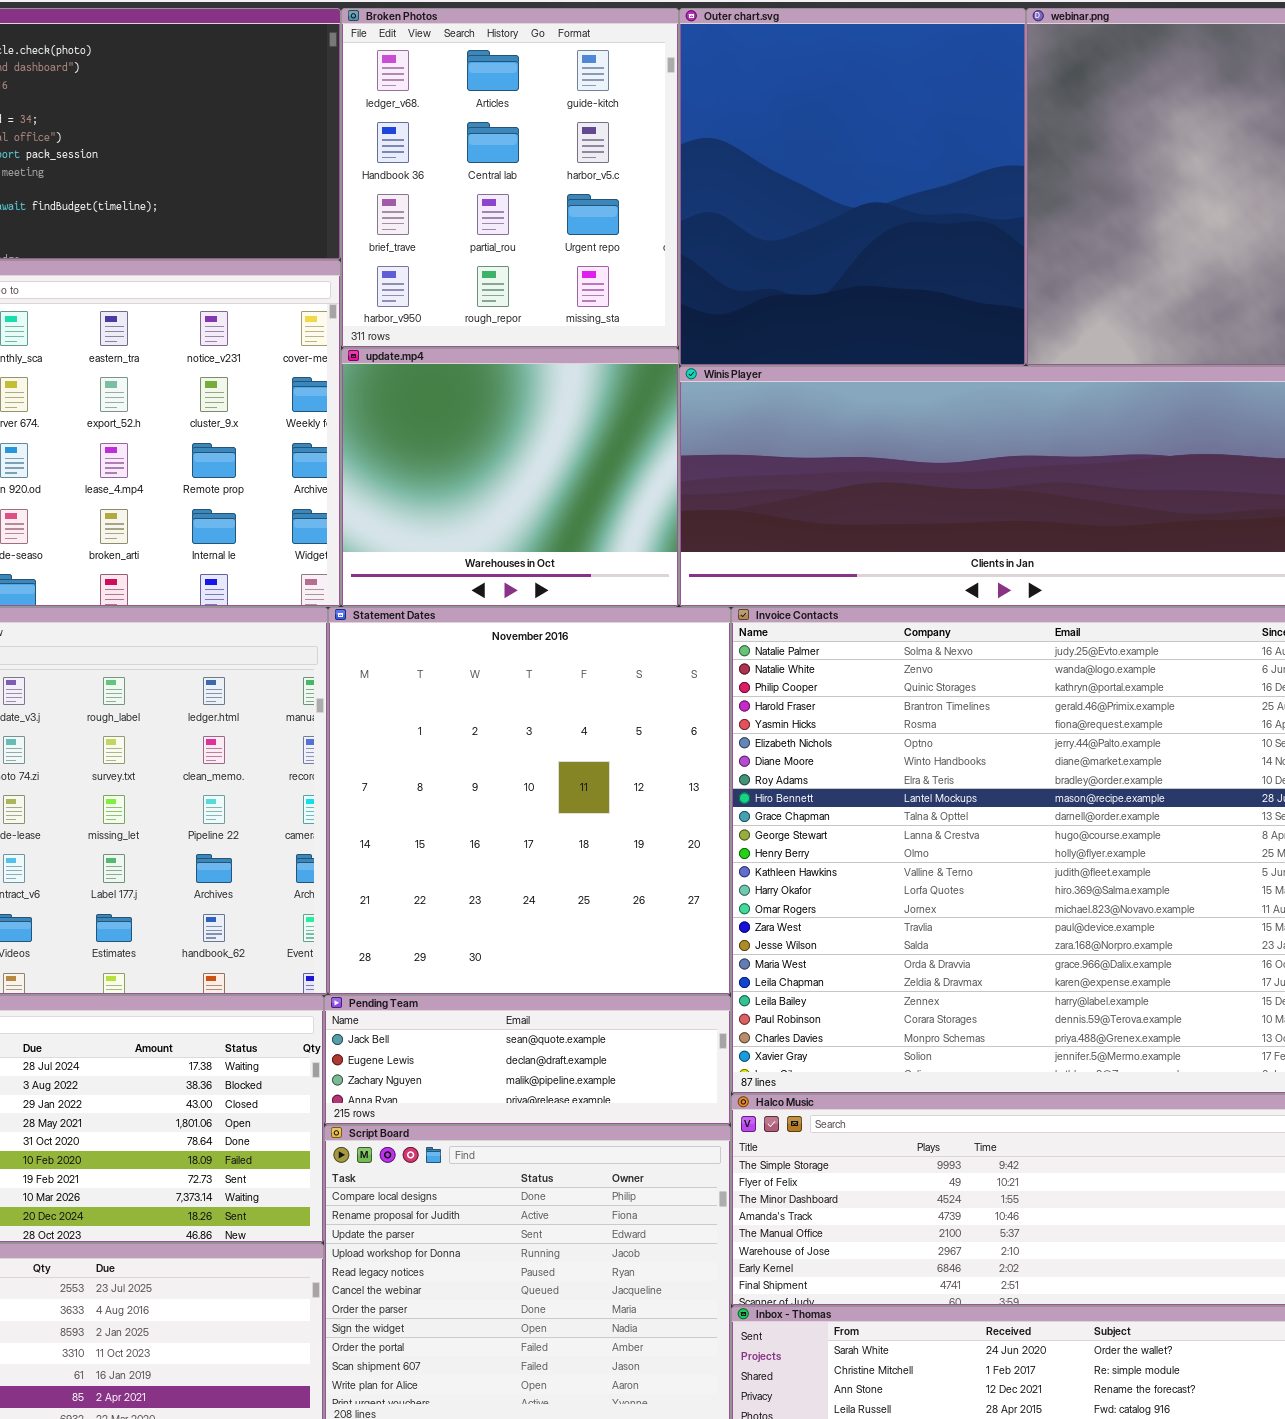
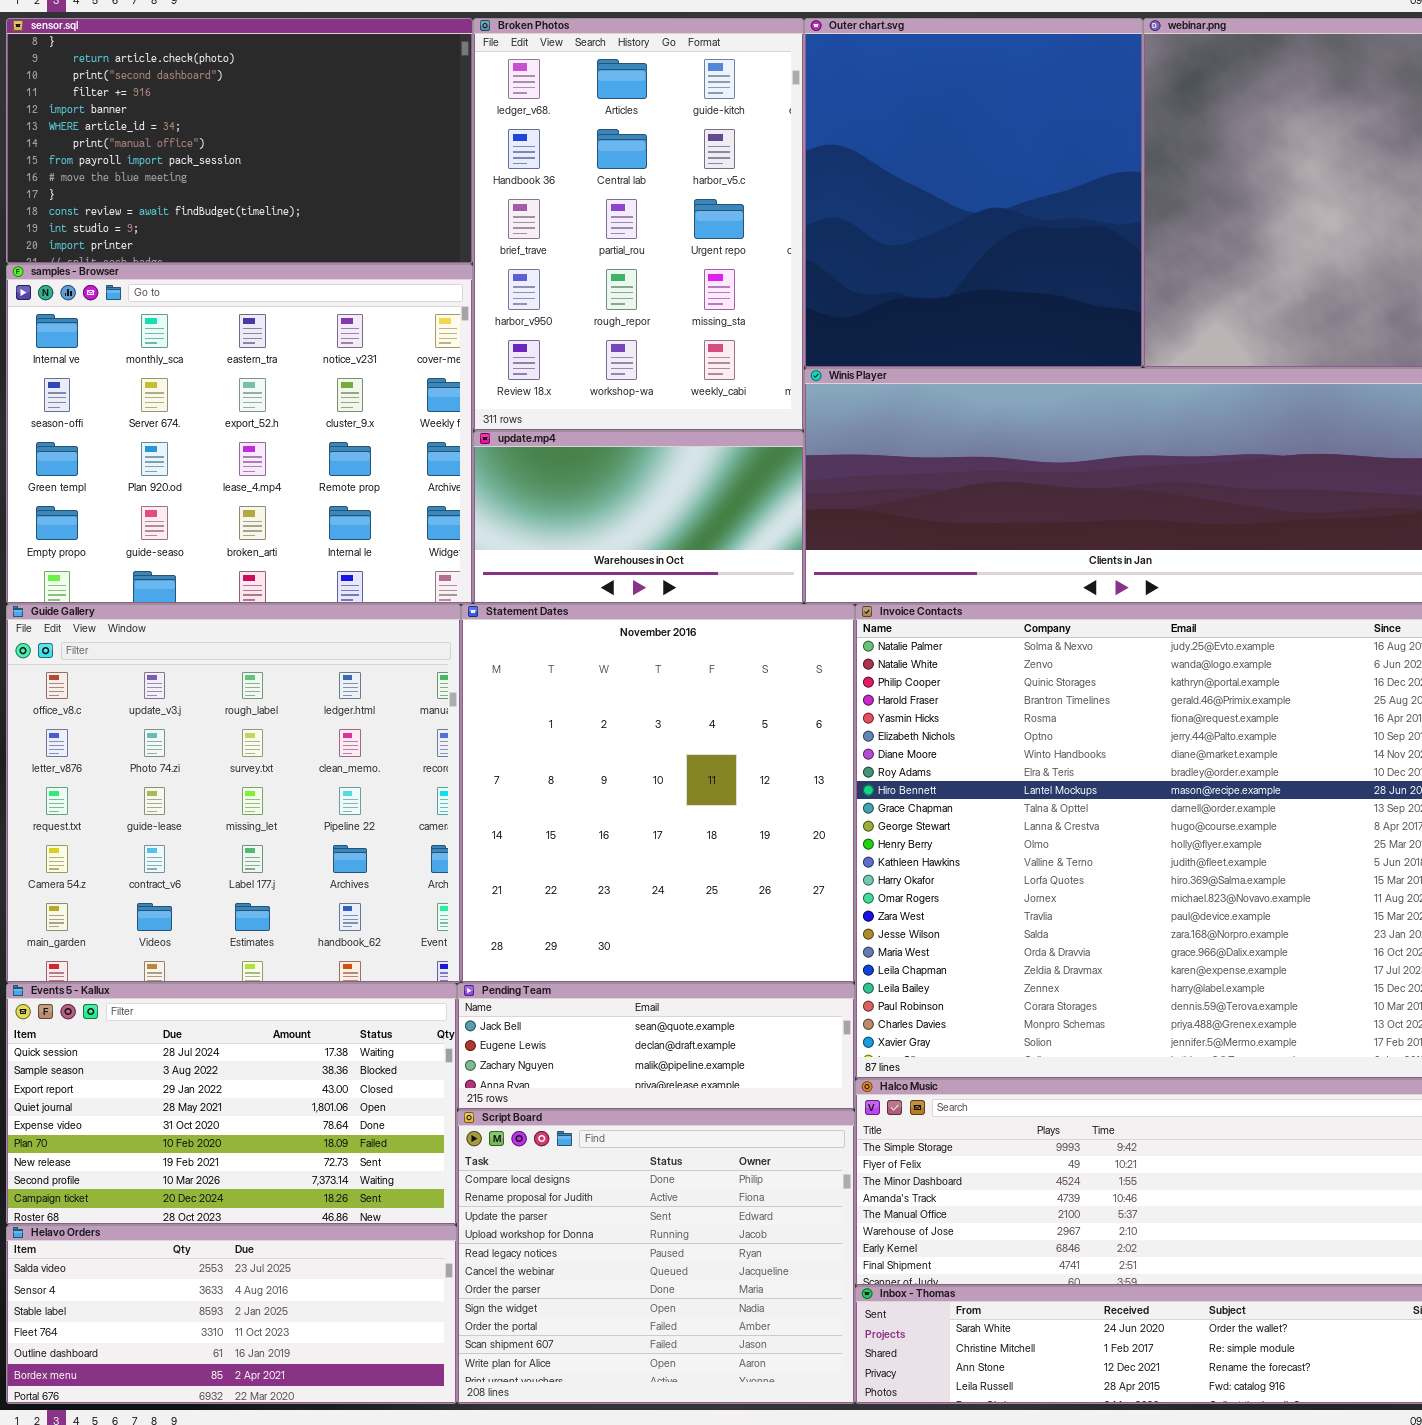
Broken Photos: [341,8,679,348] -> [473,18,804,431], resized
update.mp4: [341,348,679,607] -> [473,431,804,604], resized

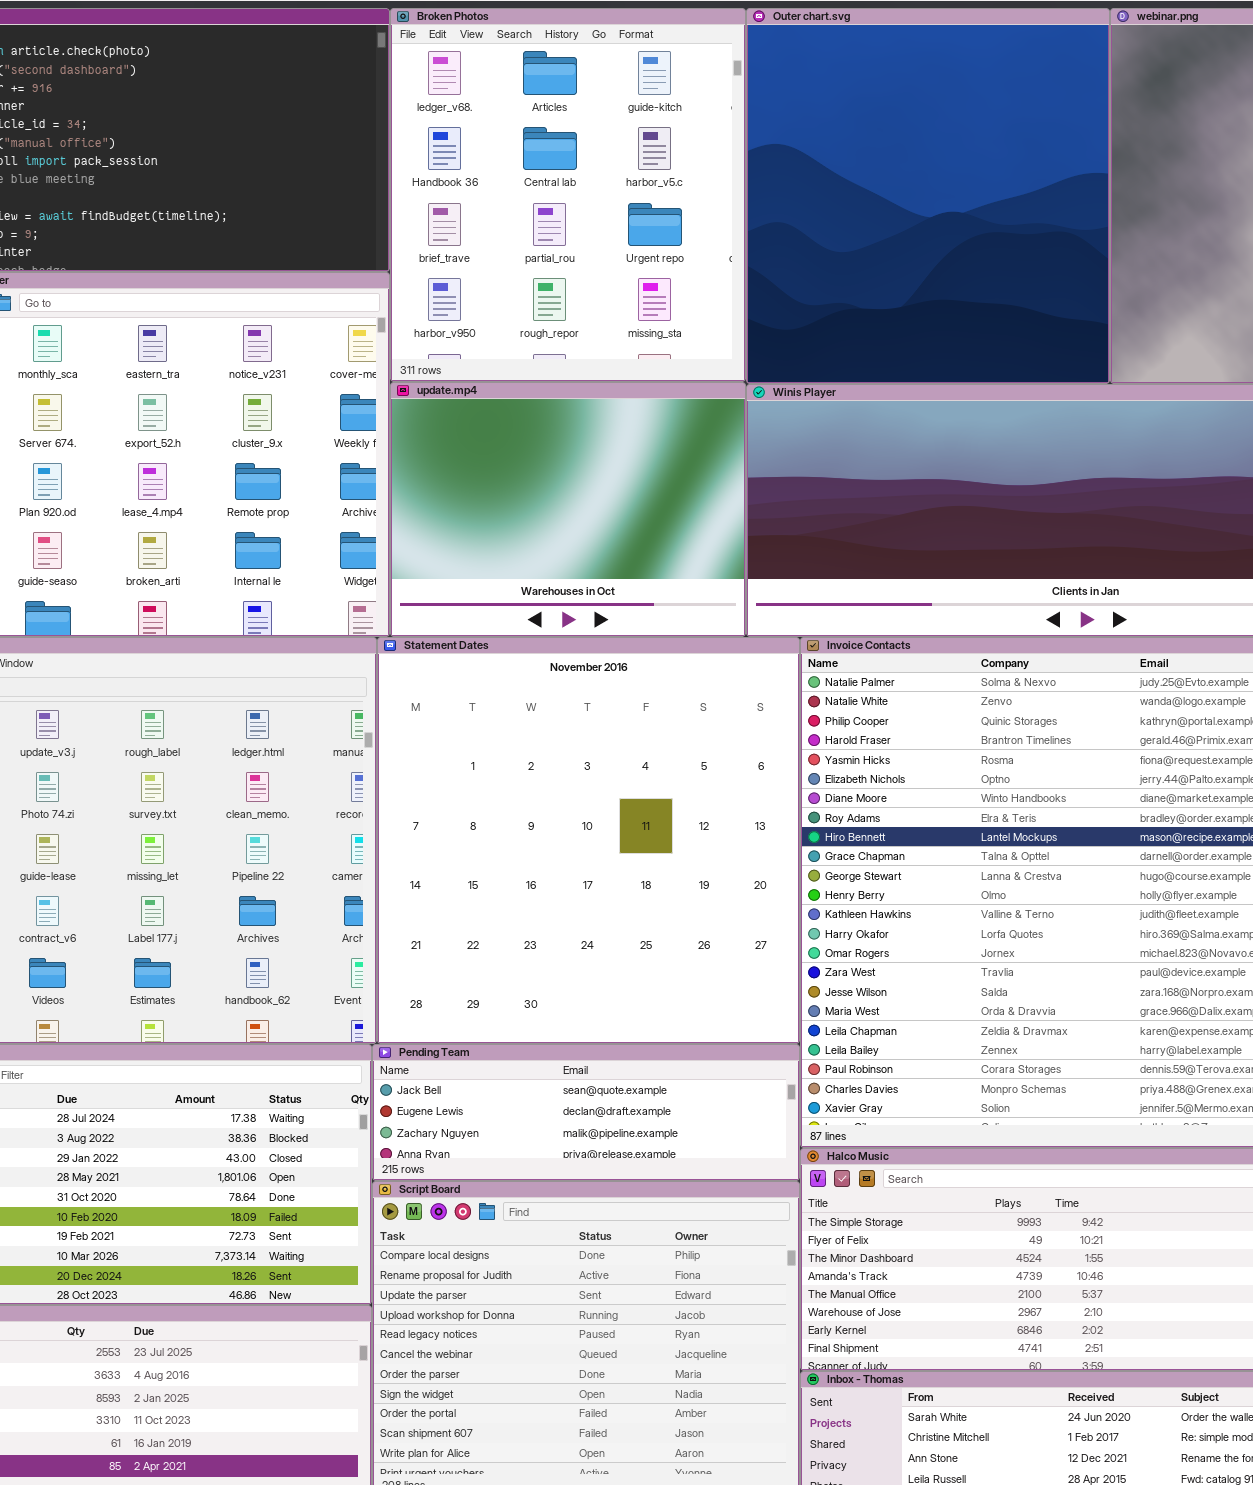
Broken Photos: [473,18,804,431] -> [390,8,746,382], resized
update.mp4: [473,431,804,604] -> [390,382,746,637], resized

